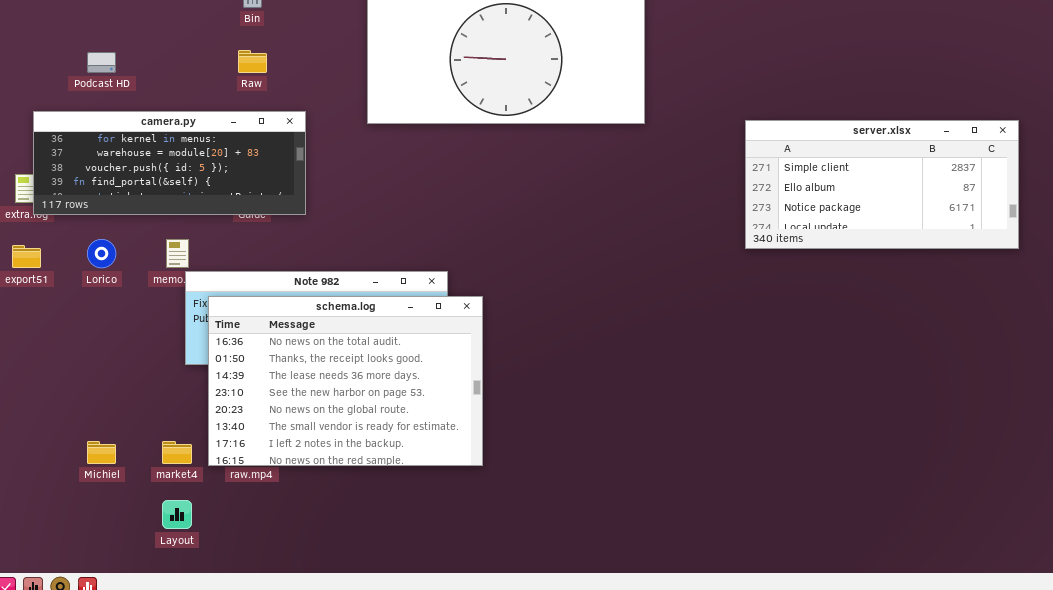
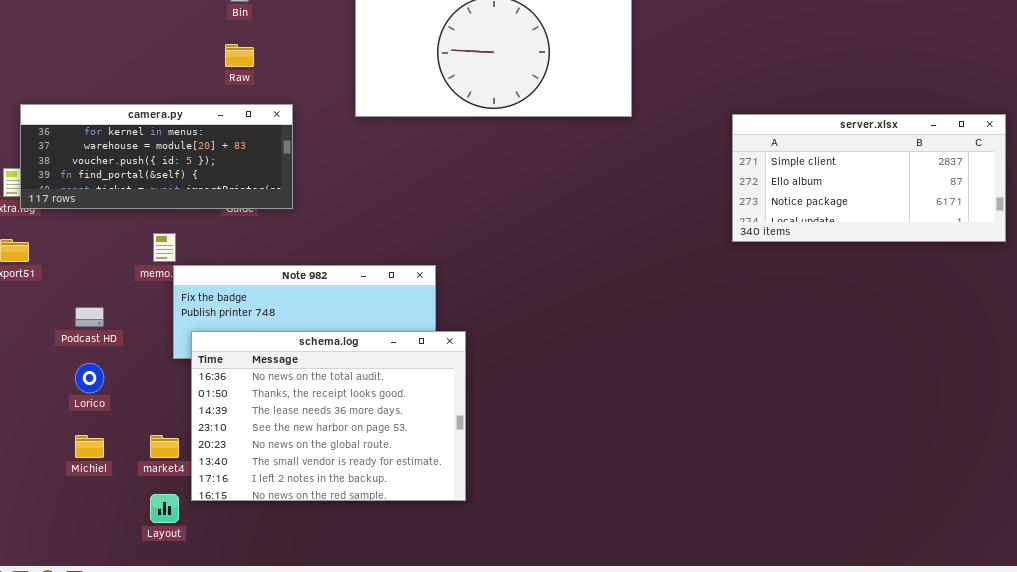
Podcast HD: [87,52,116,73] -> [75,307,104,327], moved
Lorico: [87,239,116,268] -> [75,363,104,393], moved
schema.log: [208,296,483,466] -> [191,331,466,501], moved

